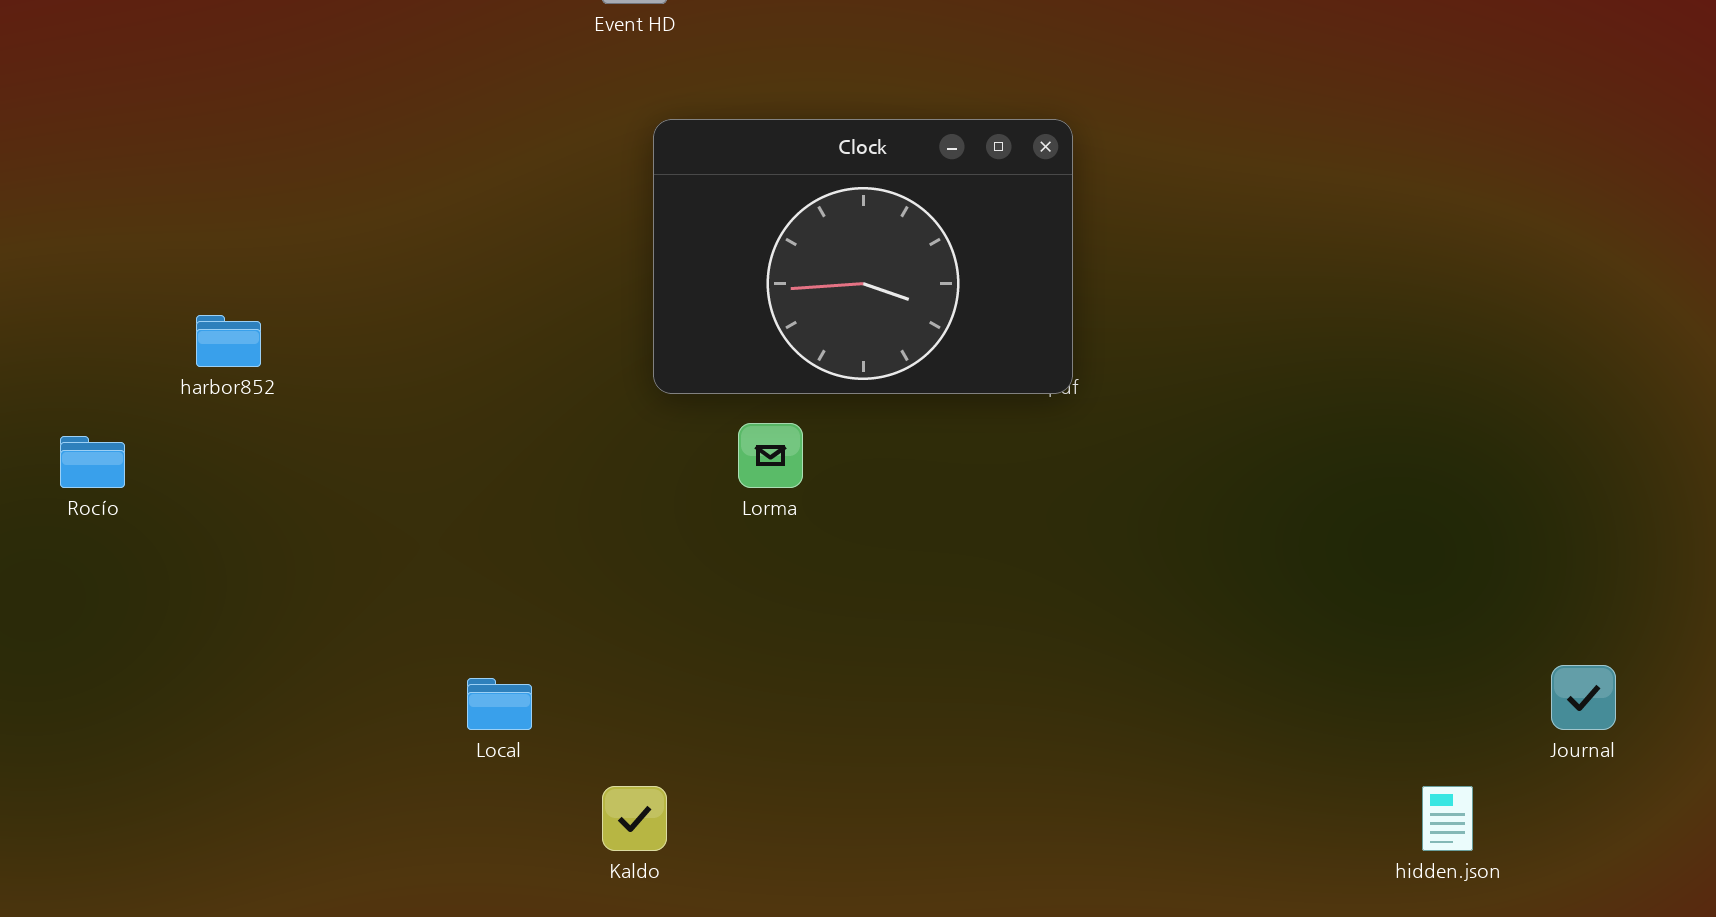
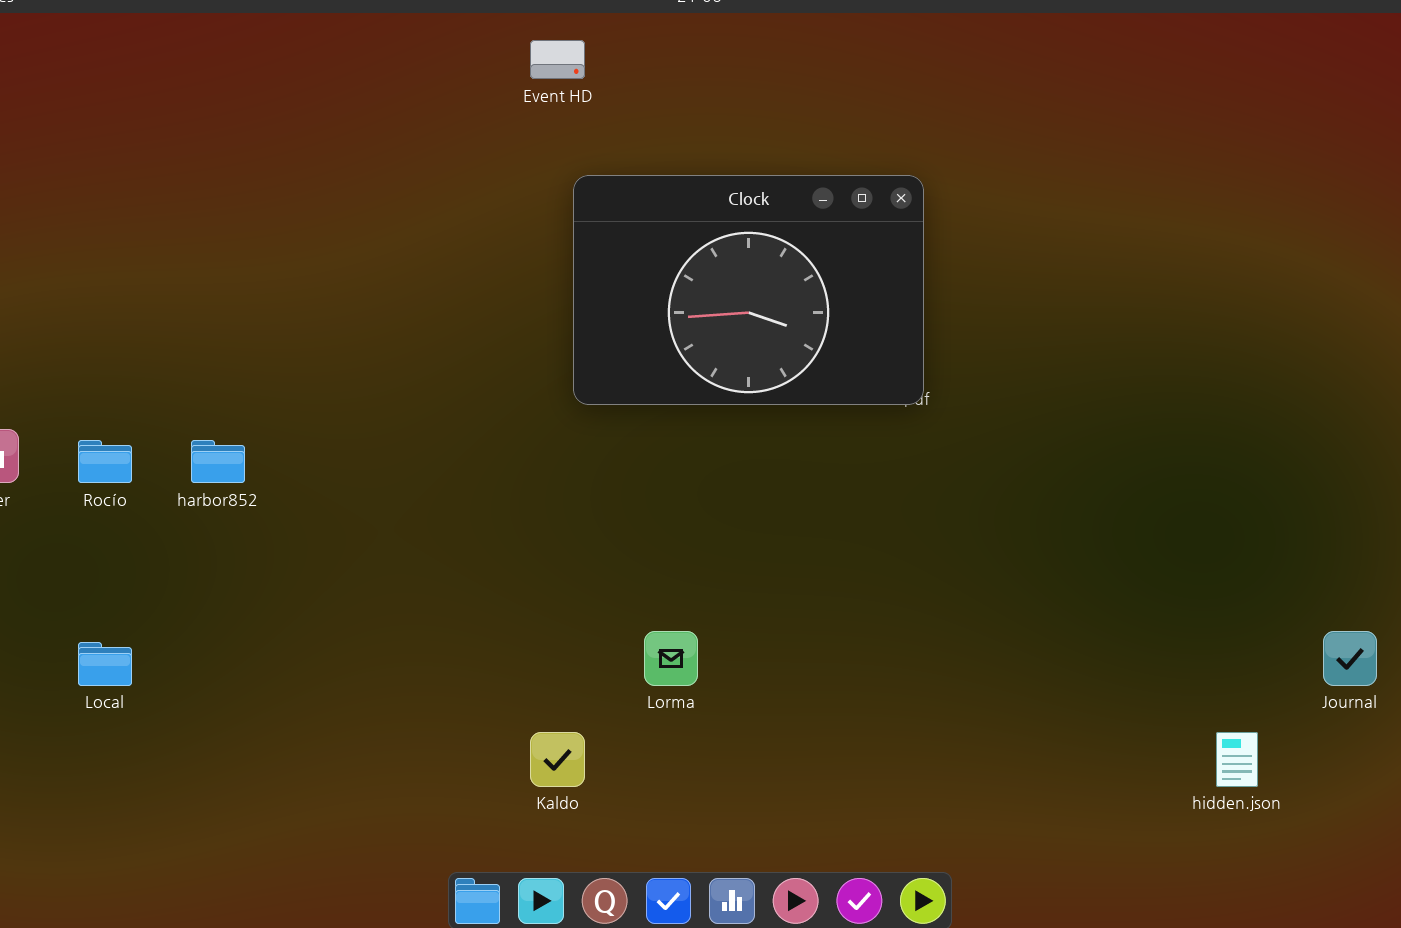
harbor852: [196,315,261,367] -> [191,440,245,483], moved
Lorma: [738,423,803,488] -> [644,631,698,686], moved
Local: [467,678,532,730] -> [78,642,132,686], moved

